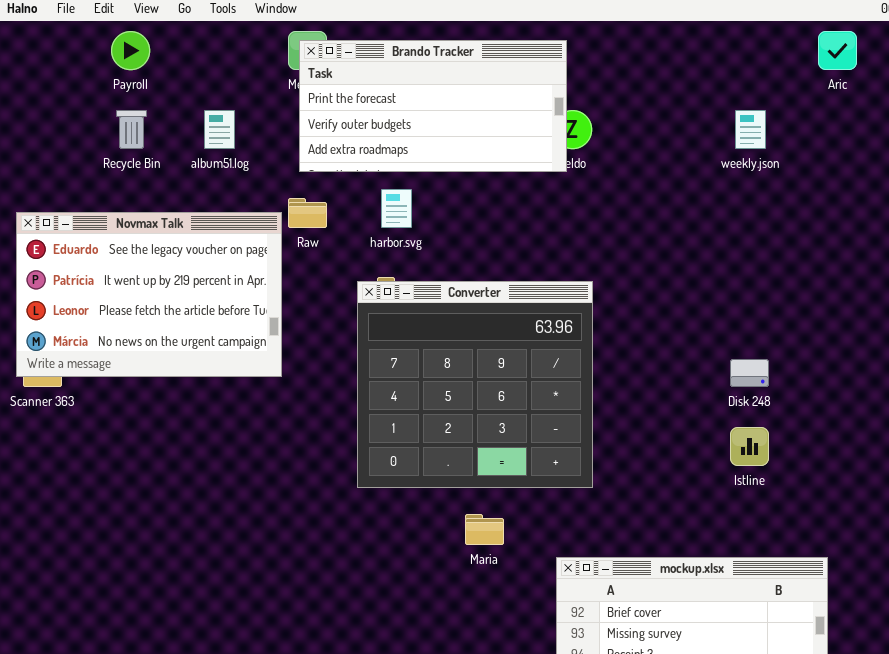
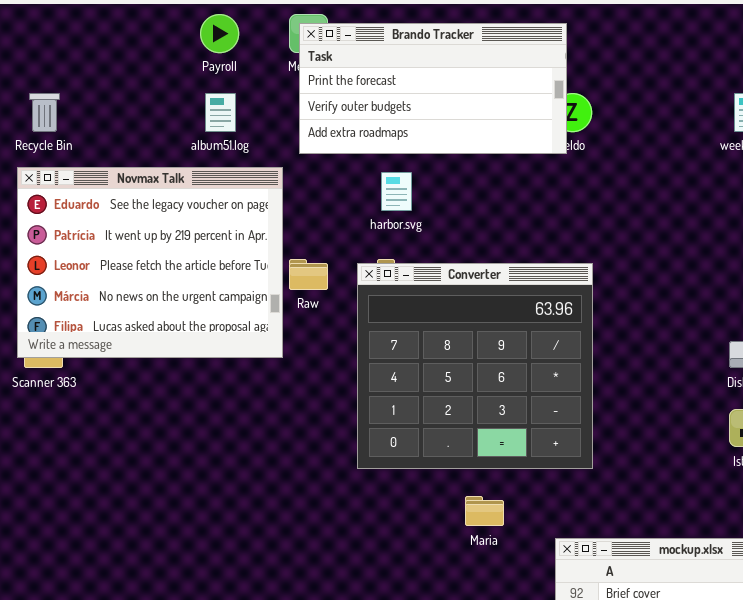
Payroll: [111,31,150,70] -> [200,14,239,53], moved
Recycle Bin: [116,110,147,149] -> [29,93,60,132], moved
Raw: [288,198,327,228] -> [289,259,328,290], moved
Novmax Talk: [16,212,282,377] -> [17,167,283,358], resized

